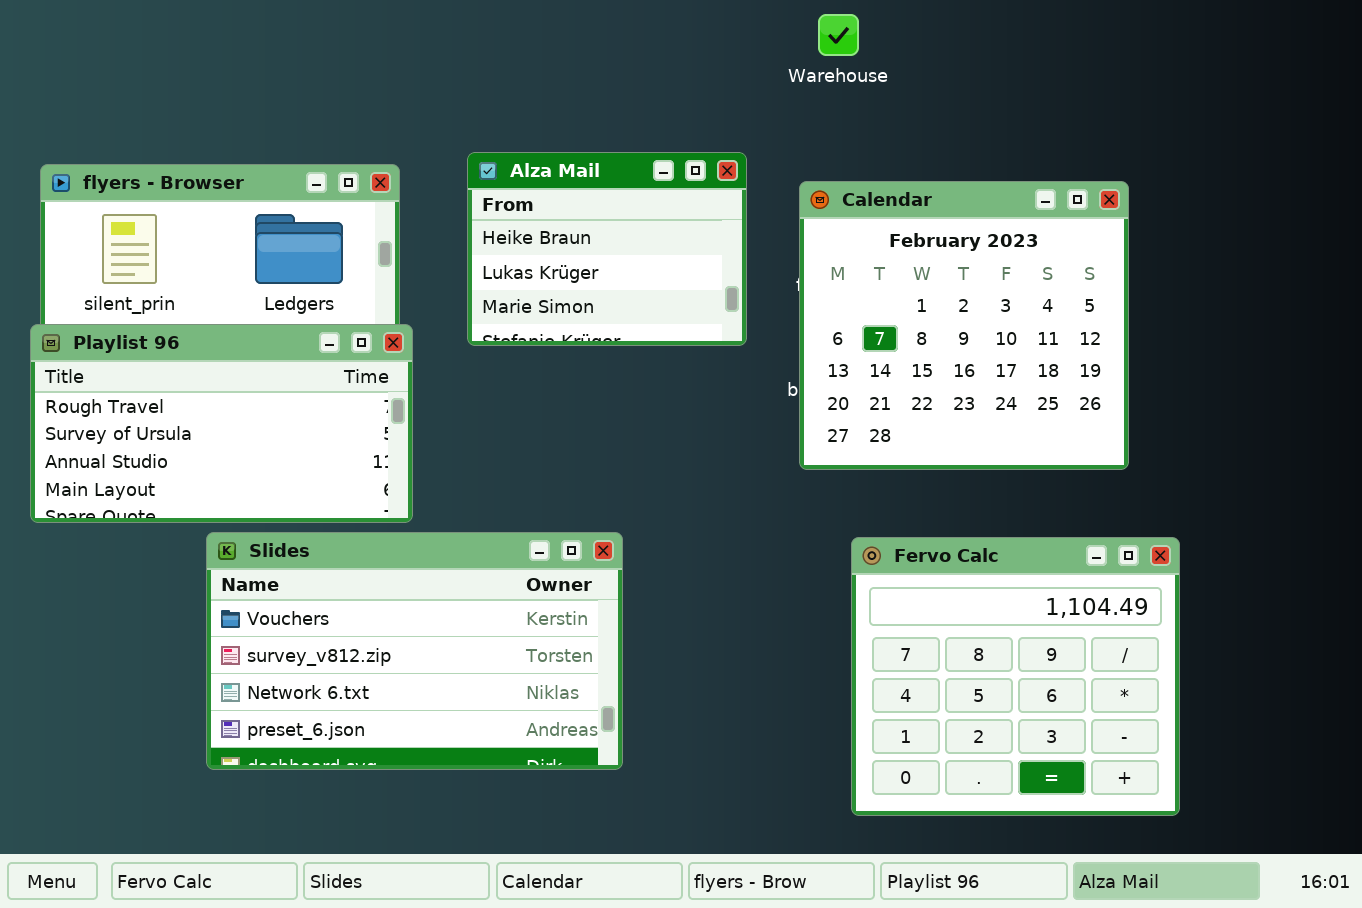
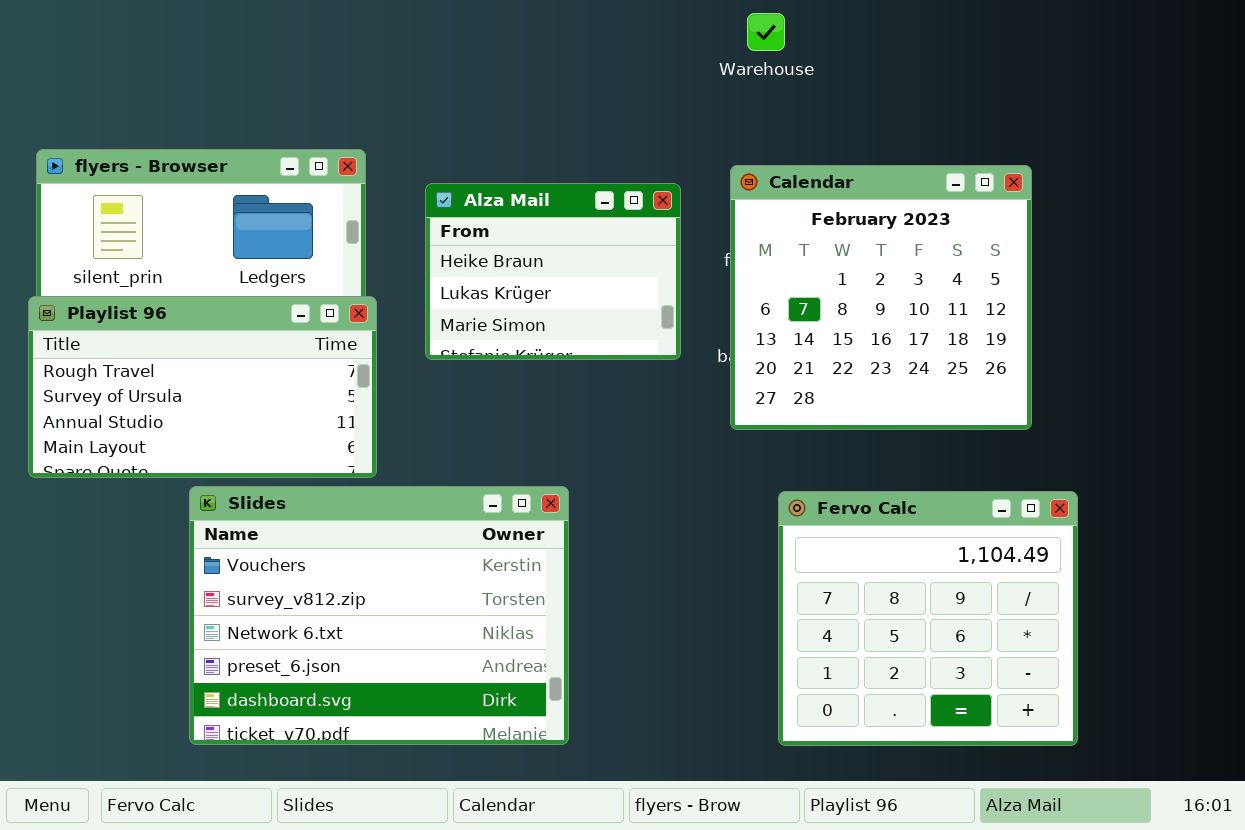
Alza Mail: [467,152,747,346] -> [425,183,681,360], moved
Slides: [206,532,623,770] -> [189,486,569,745], resized

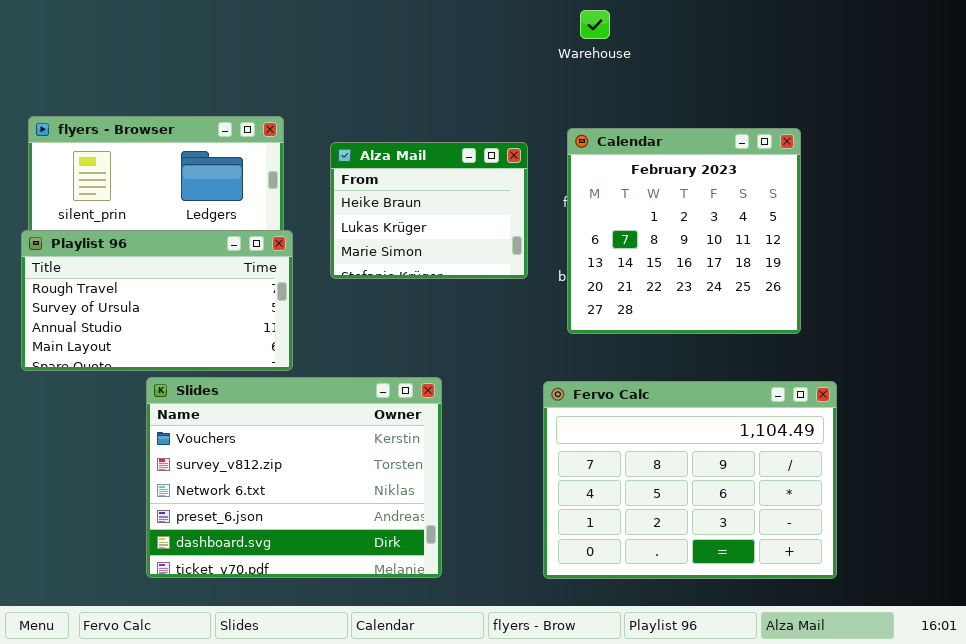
Fervo Calc: [778,491,1078,746] -> [543,381,837,579], resized

